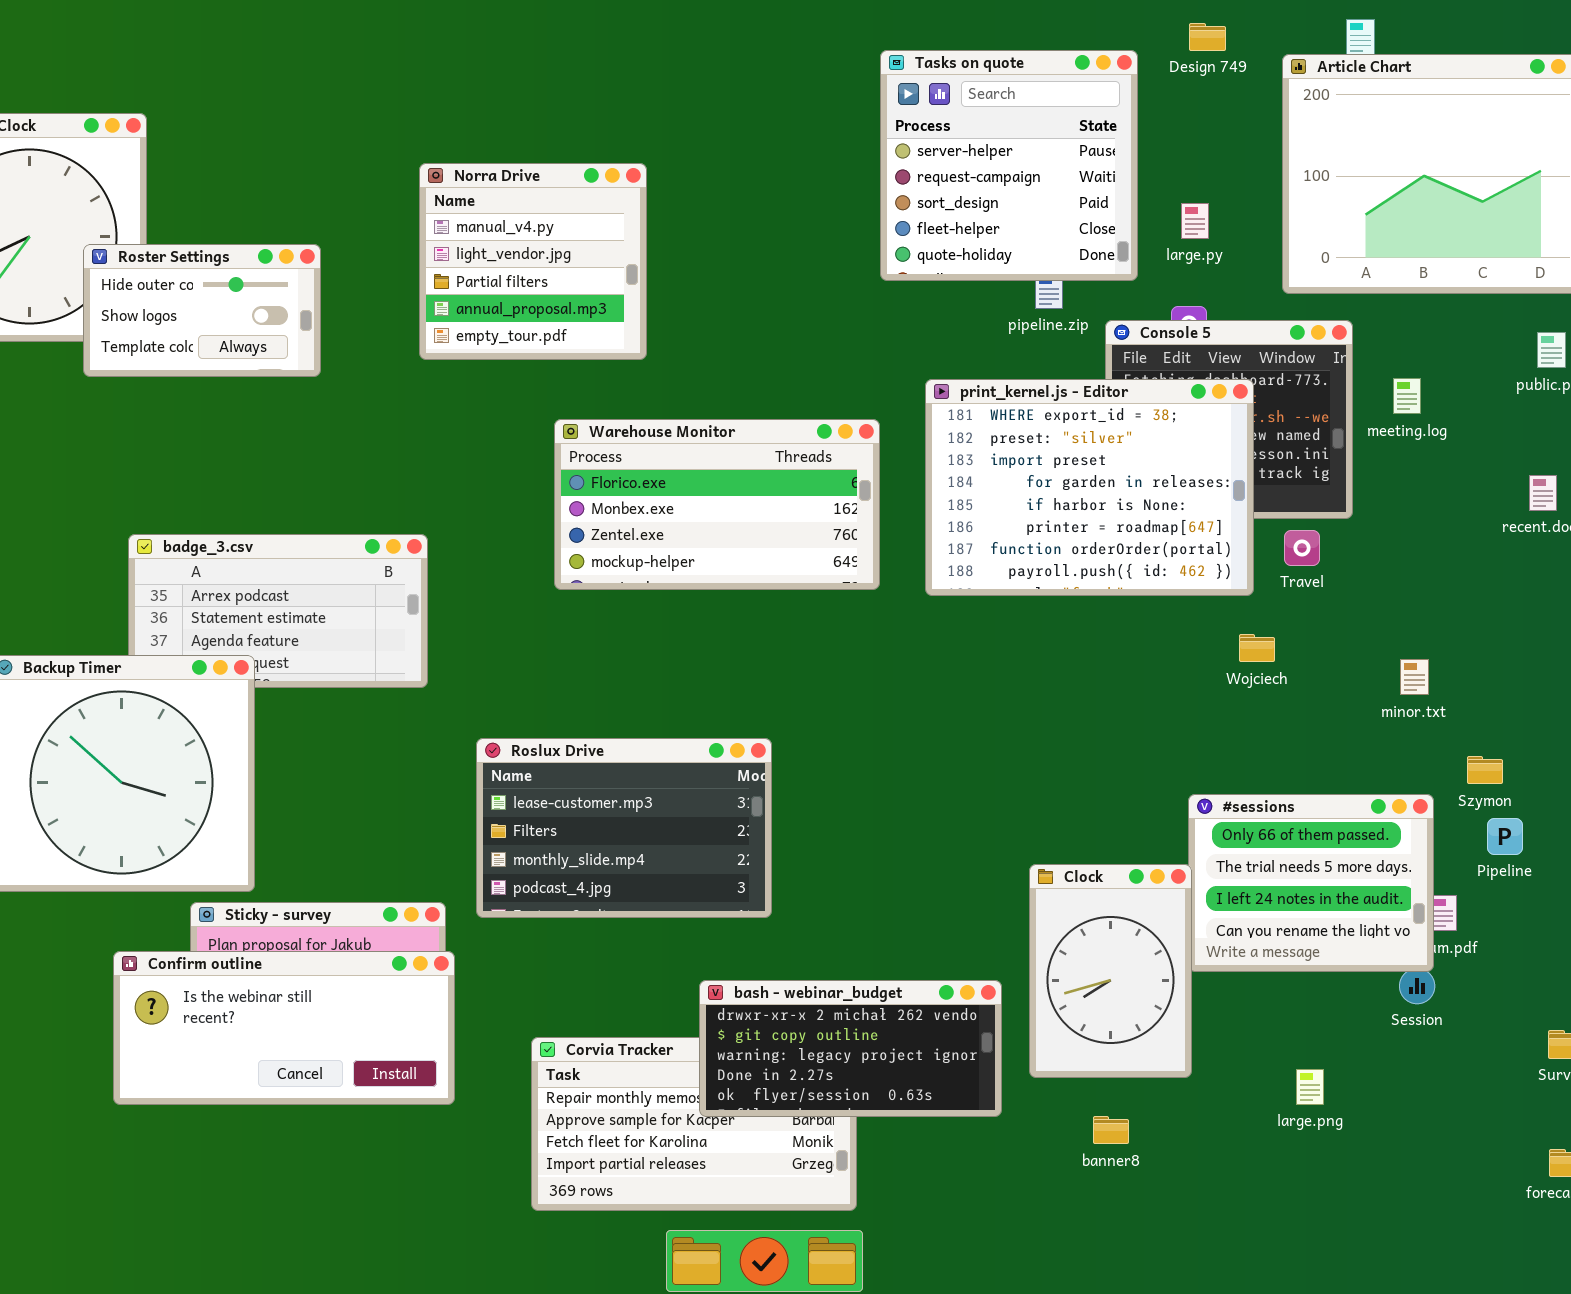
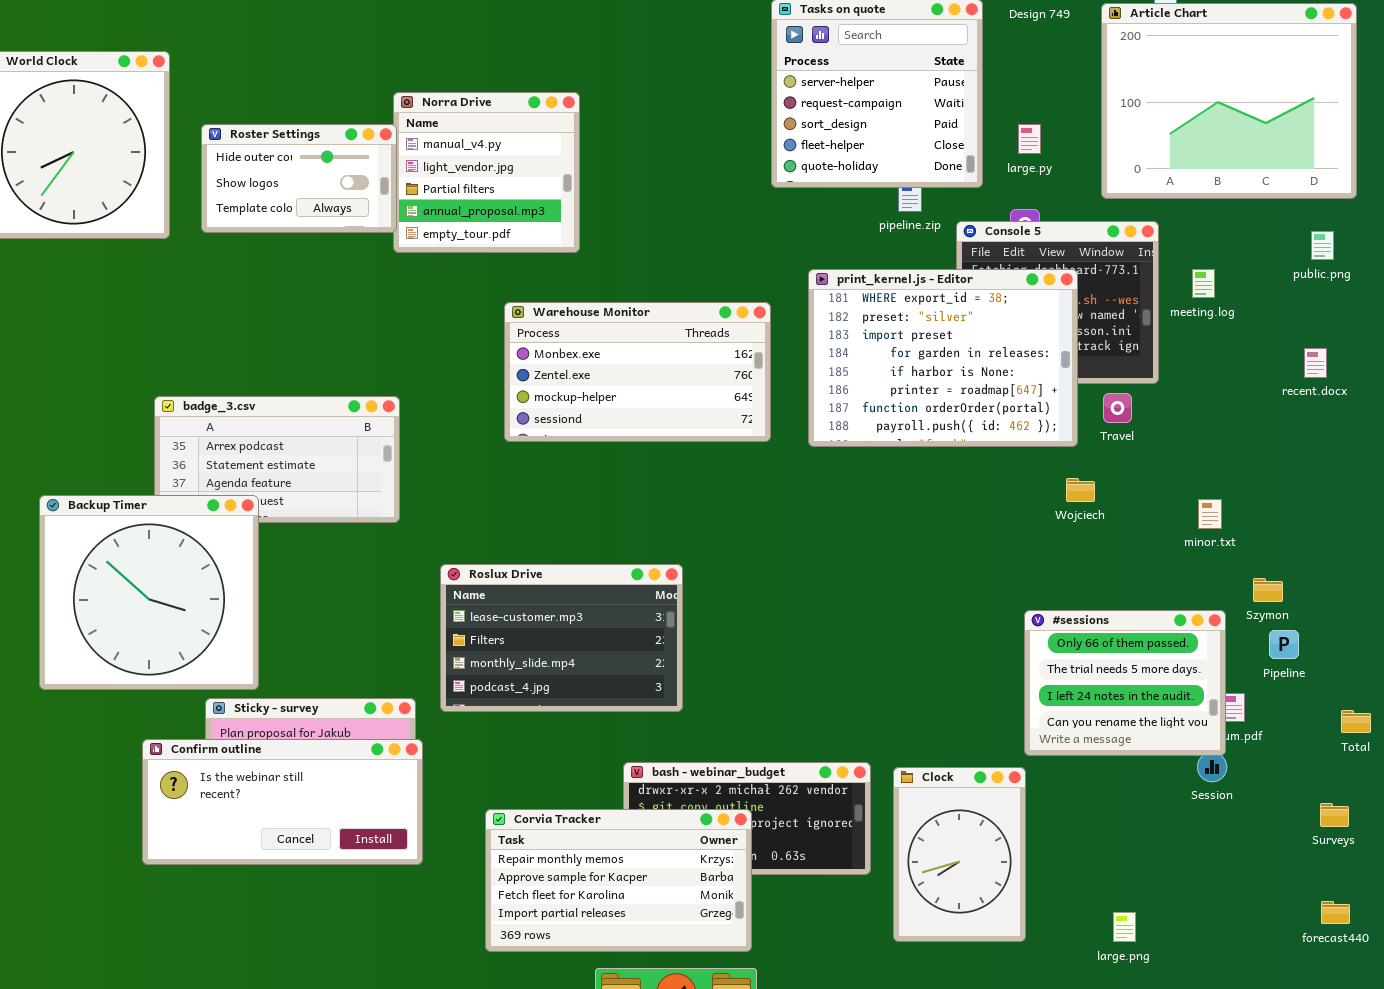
Roster Settings: [83,244,321,377] -> [201,124,397,233], moved
Warehouse Monitor: [554,419,880,590] -> [504,302,771,442], scrolled down 1 row
Clock: [1029,864,1192,1078] -> [893,767,1026,942], moved
Corvia Tracker: [531,1037,857,1211] -> [485,809,752,952], raised
large.png: [1296,1069,1324,1105] -> [1113,912,1136,942], moved

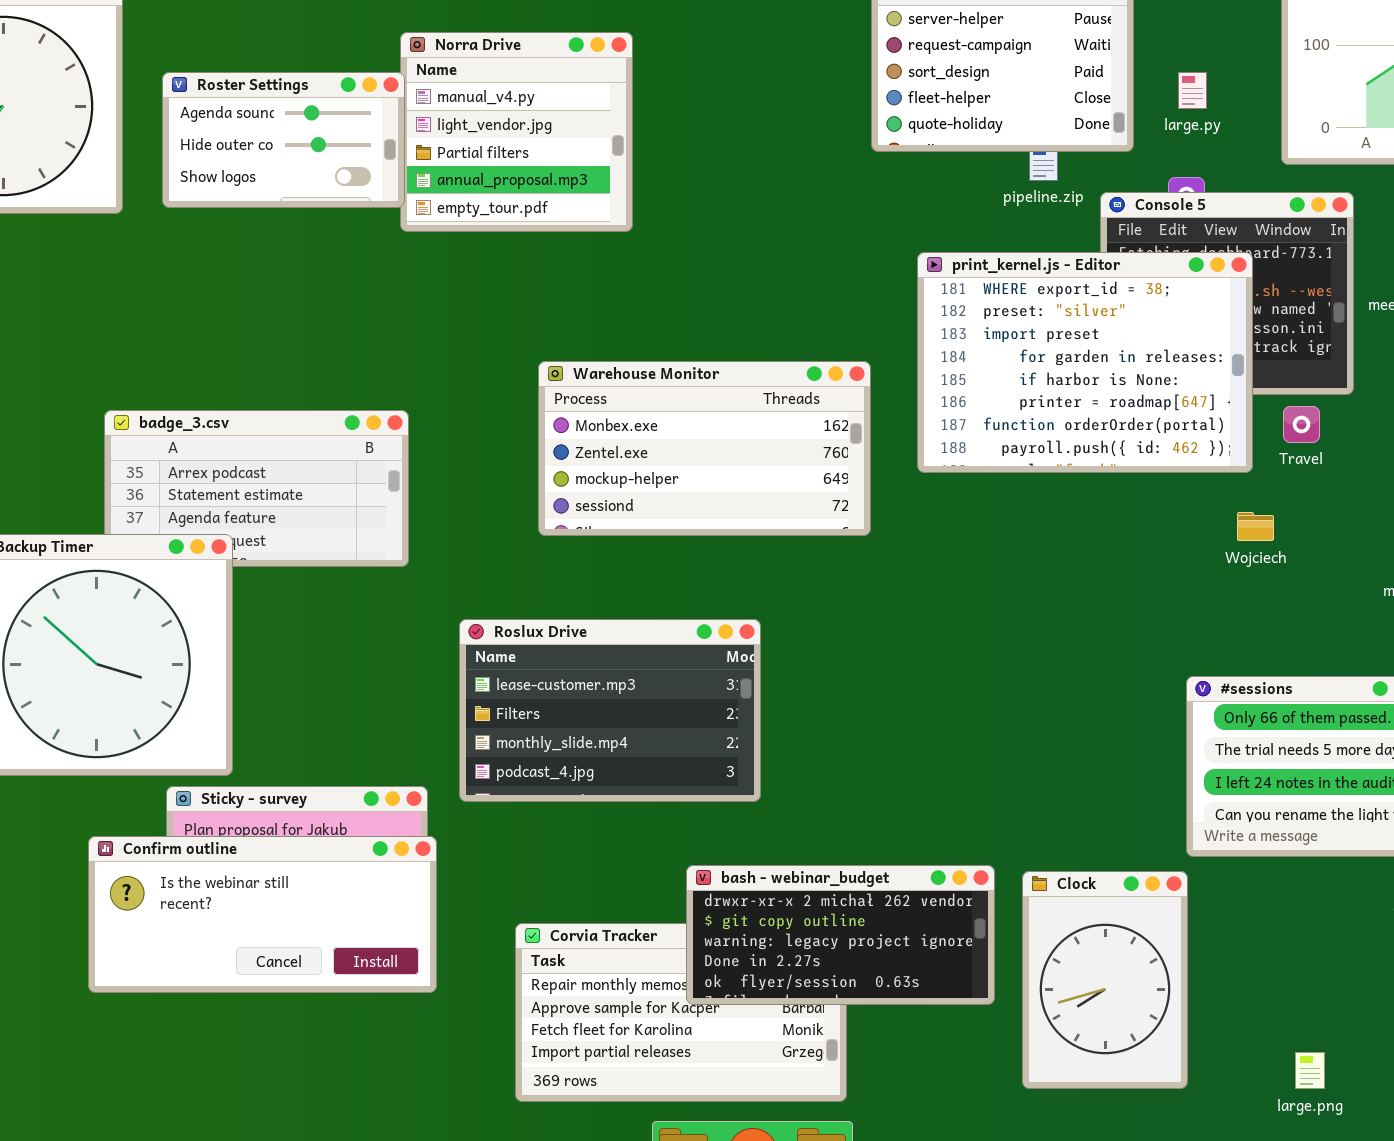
Roster Settings: [201,124,397,233] -> [162,72,405,208], scrolled up 1 row
Warehouse Monitor: [504,302,771,442] -> [538,361,871,536], moved
bash - webinar_budget: [623,762,871,875] -> [686,865,995,1005], raised

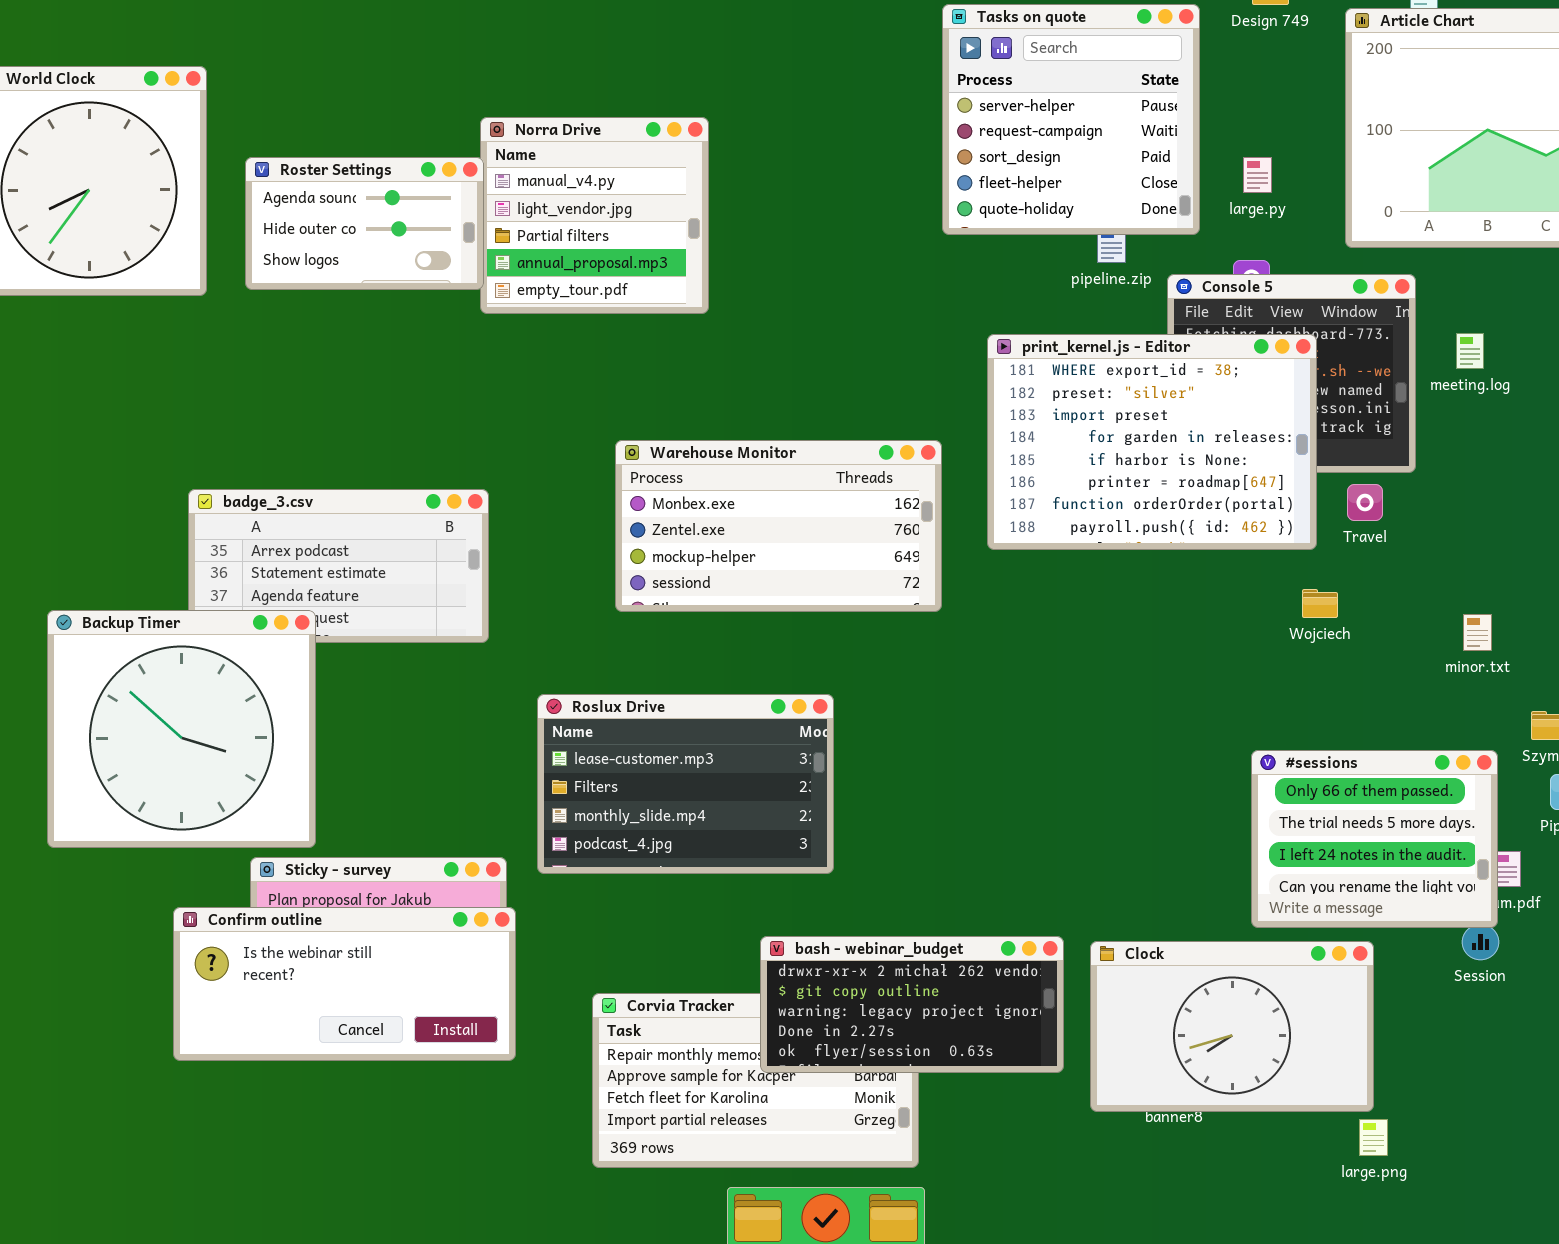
Clock: [1022,871,1188,1089] -> [1090,941,1374,1112], resized

